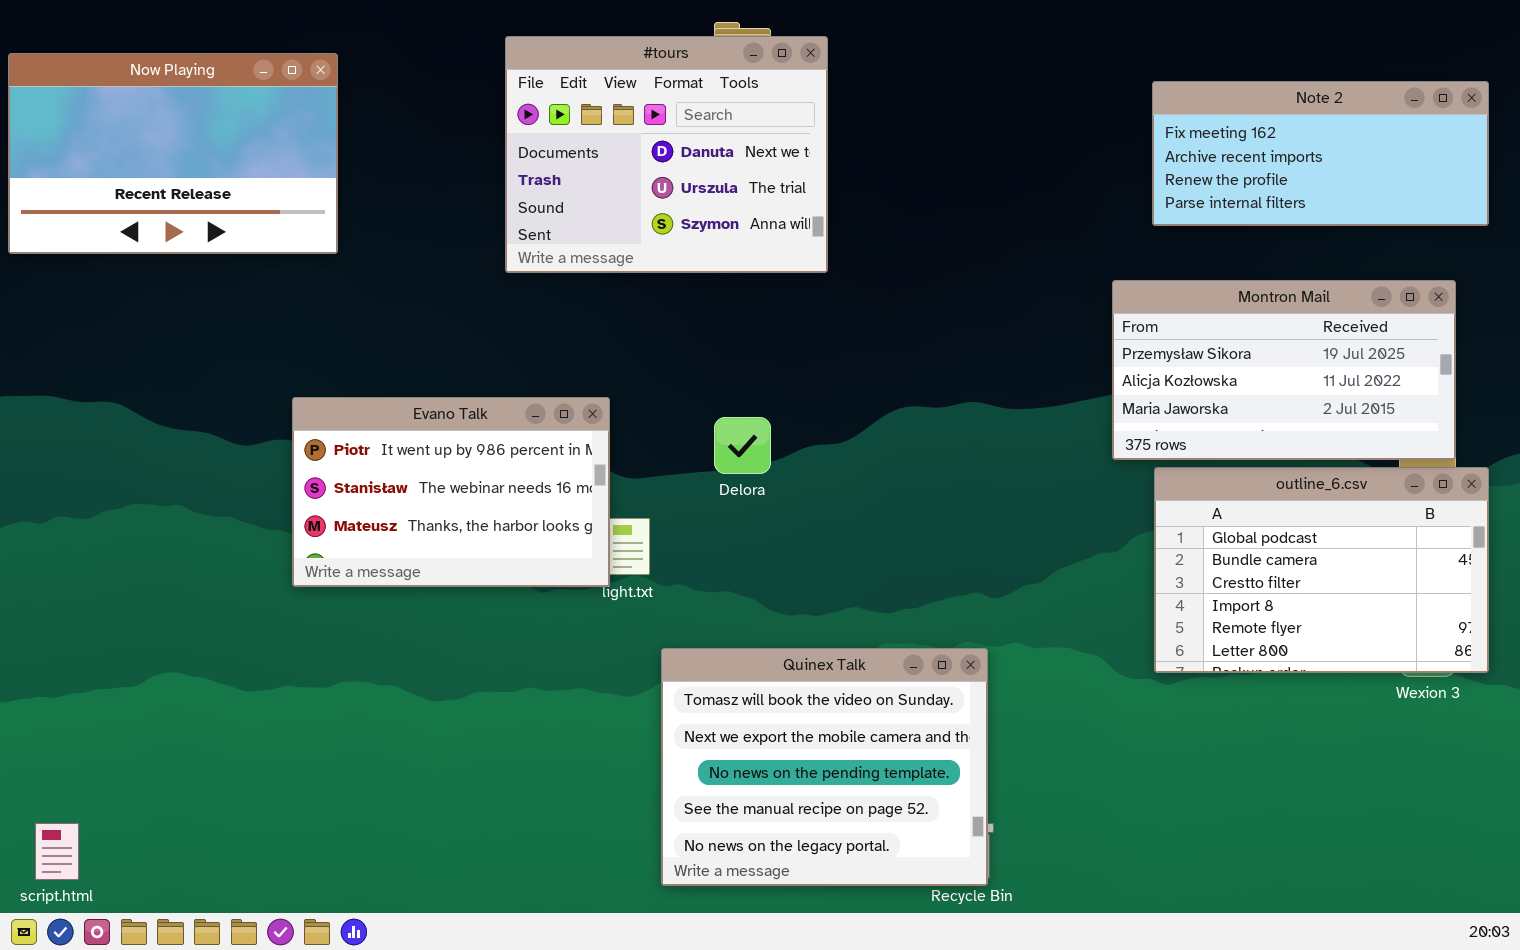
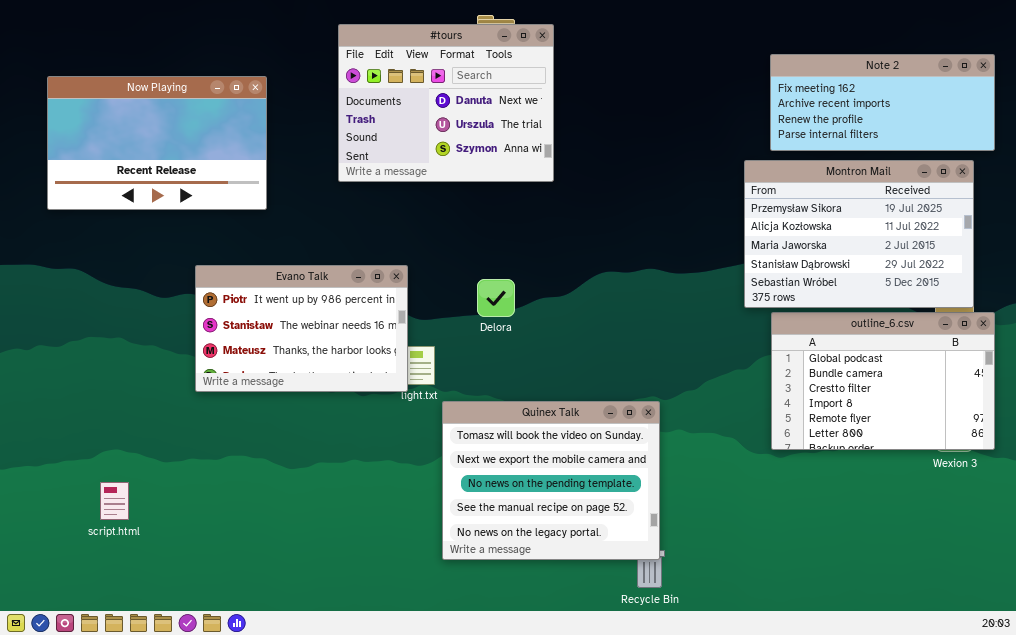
Now Playing: [8,53,338,254] -> [47,76,267,210], moved
Montron Mail: [1112,280,1456,460] -> [744,160,974,308], resized
Quinex Talk: [661,648,988,886] -> [442,401,660,560], moved
script.html: [35,823,79,880] -> [100,482,129,520], moved

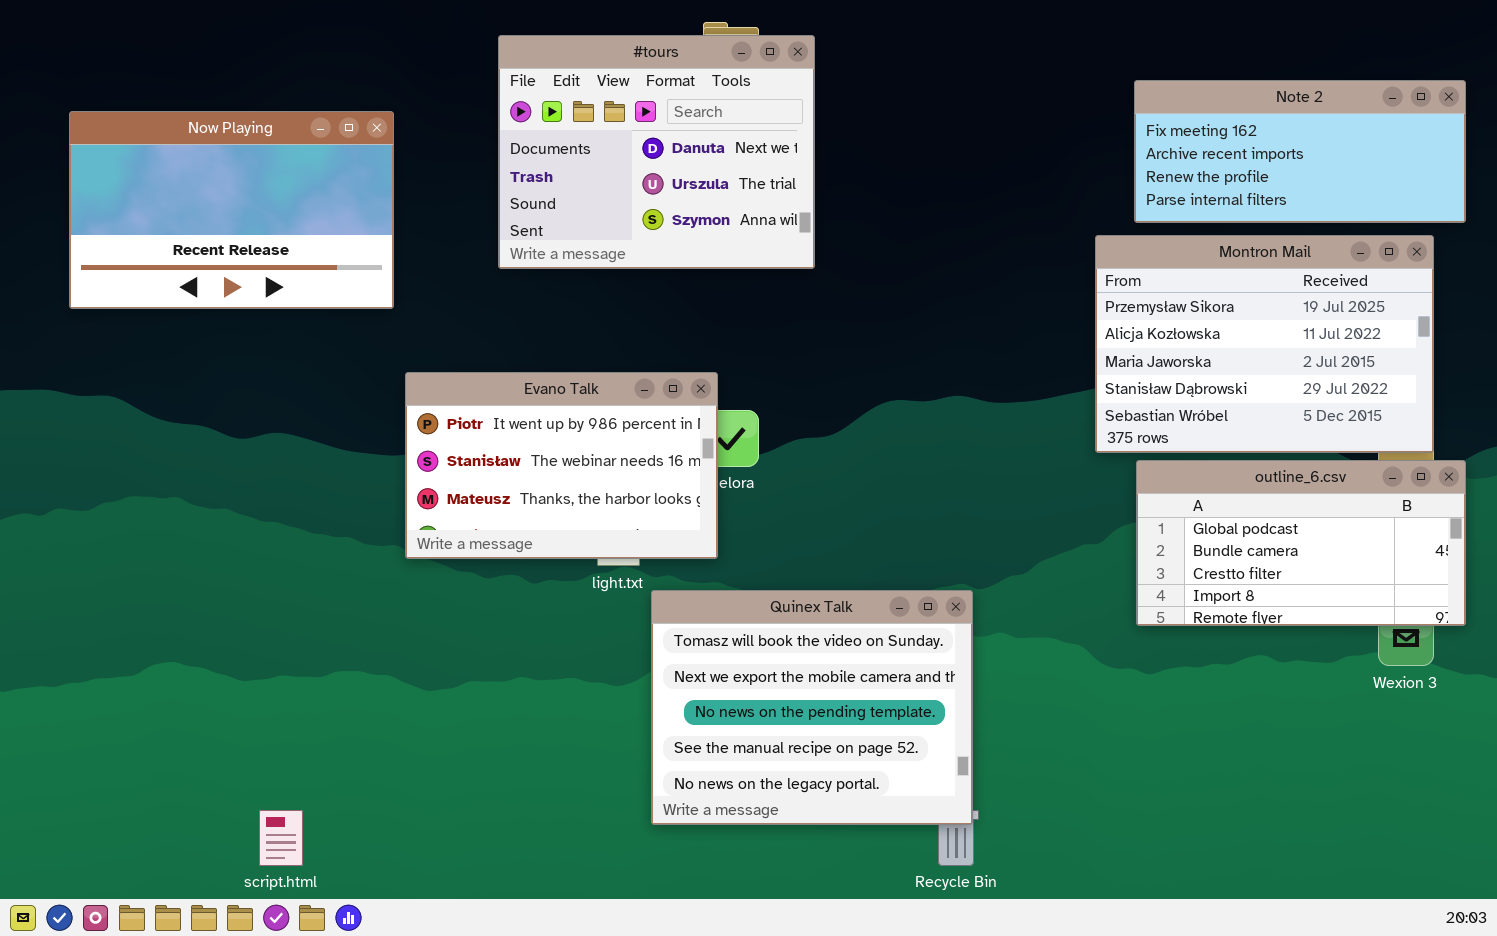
Evano Talk: [195,265,408,392] -> [405,372,718,559], moved
outline_6.csv: [771,312,995,450] -> [1136,460,1466,626], resized
script.html: [100,482,129,520] -> [259,810,303,866], moved

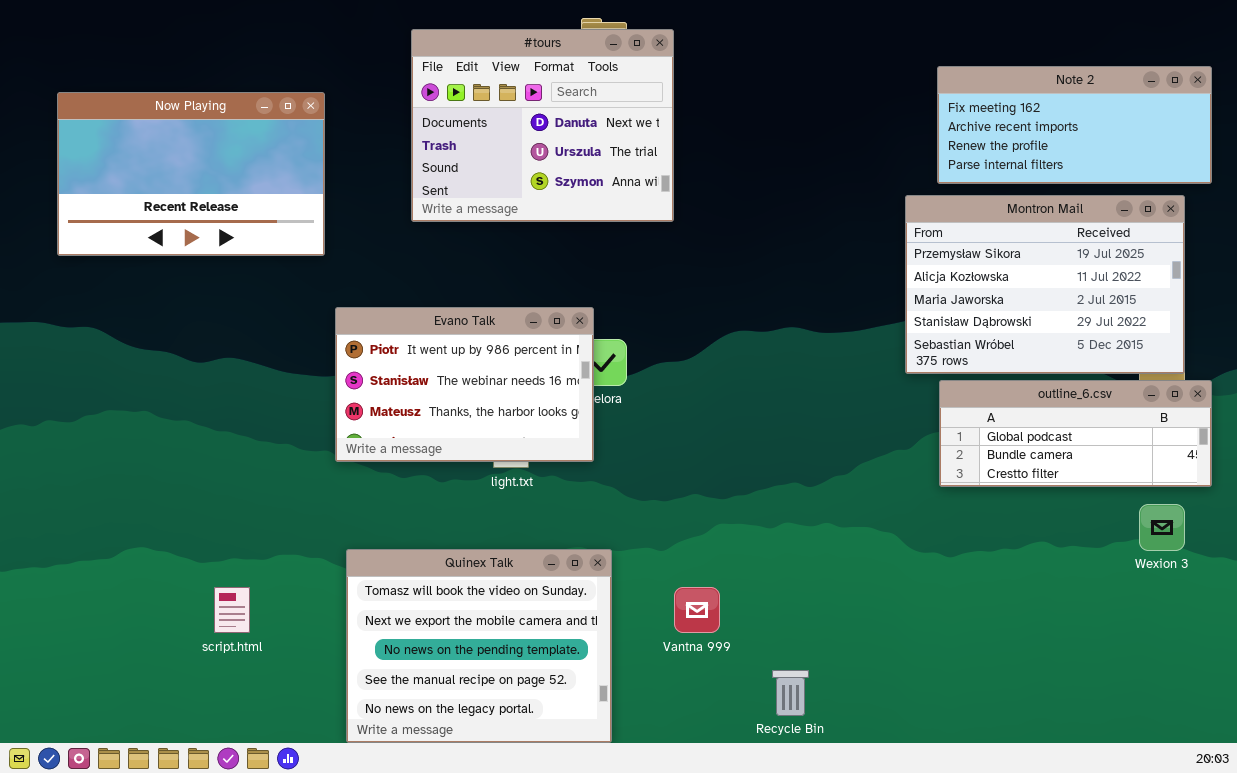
outline_6.csv: [1136,460,1466,626] -> [939,380,1212,487], resized
Quinex Talk: [651,590,973,825] -> [346,549,612,743], moved
script.html: [259,810,303,866] -> [214,587,250,633], moved

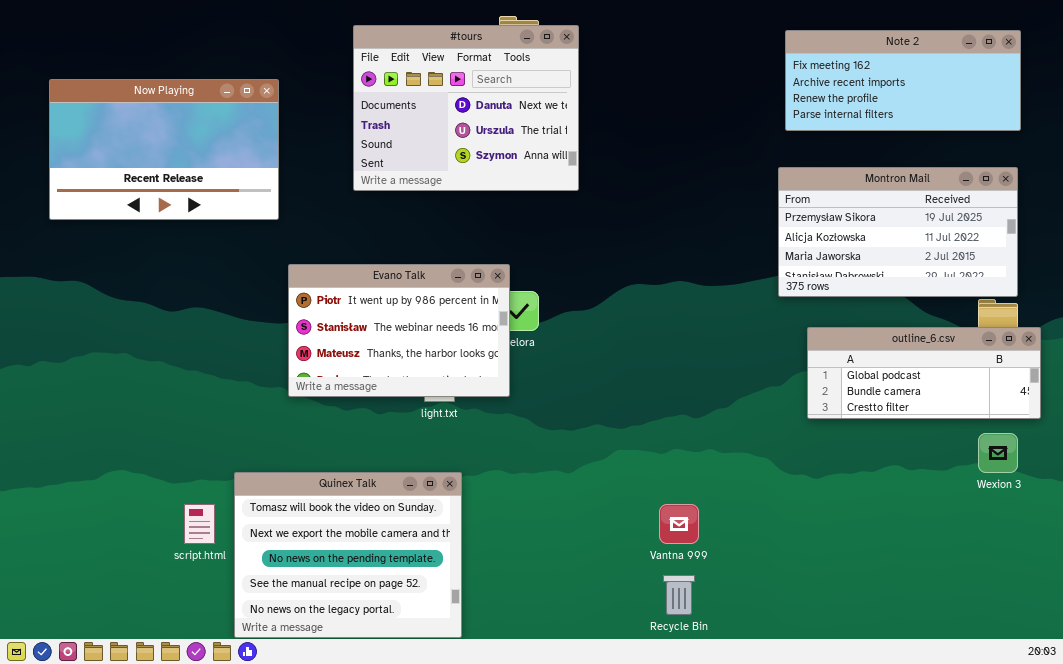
Note 2: [937,66,1212,184] -> [785,30,1021,131], moved
Montron Mail: [905,195,1185,374] -> [778,167,1018,297], resized
Quinex Talk: [346,549,612,743] -> [234,472,462,638], moved
Vantna 999: [674,587,720,633] -> [659,504,699,544], moved

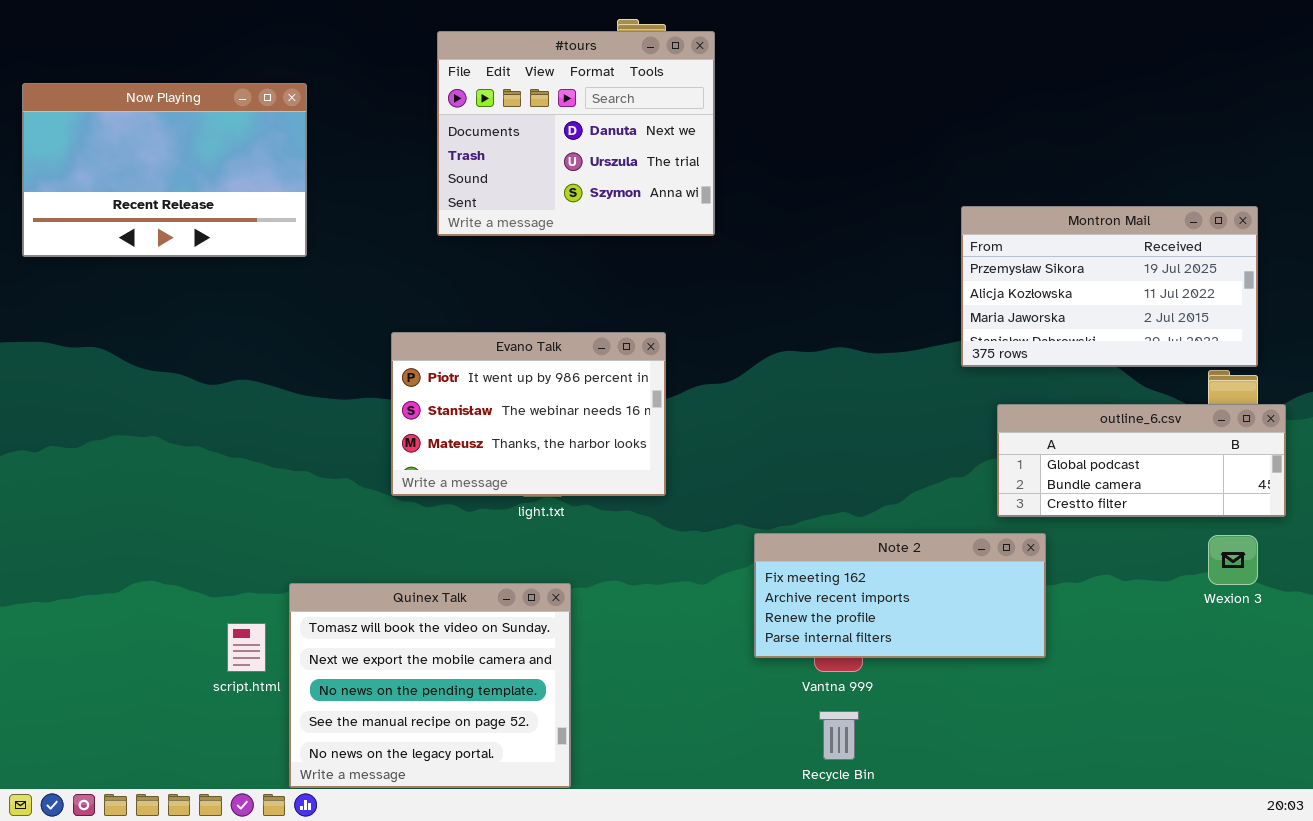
Note 2: [785,30,1021,131] -> [754,533,1046,658], moved
Now Playing: [49,79,279,220] -> [22,83,307,257], moved
Evano Talk: [288,264,510,397] -> [391,332,666,496], moved

